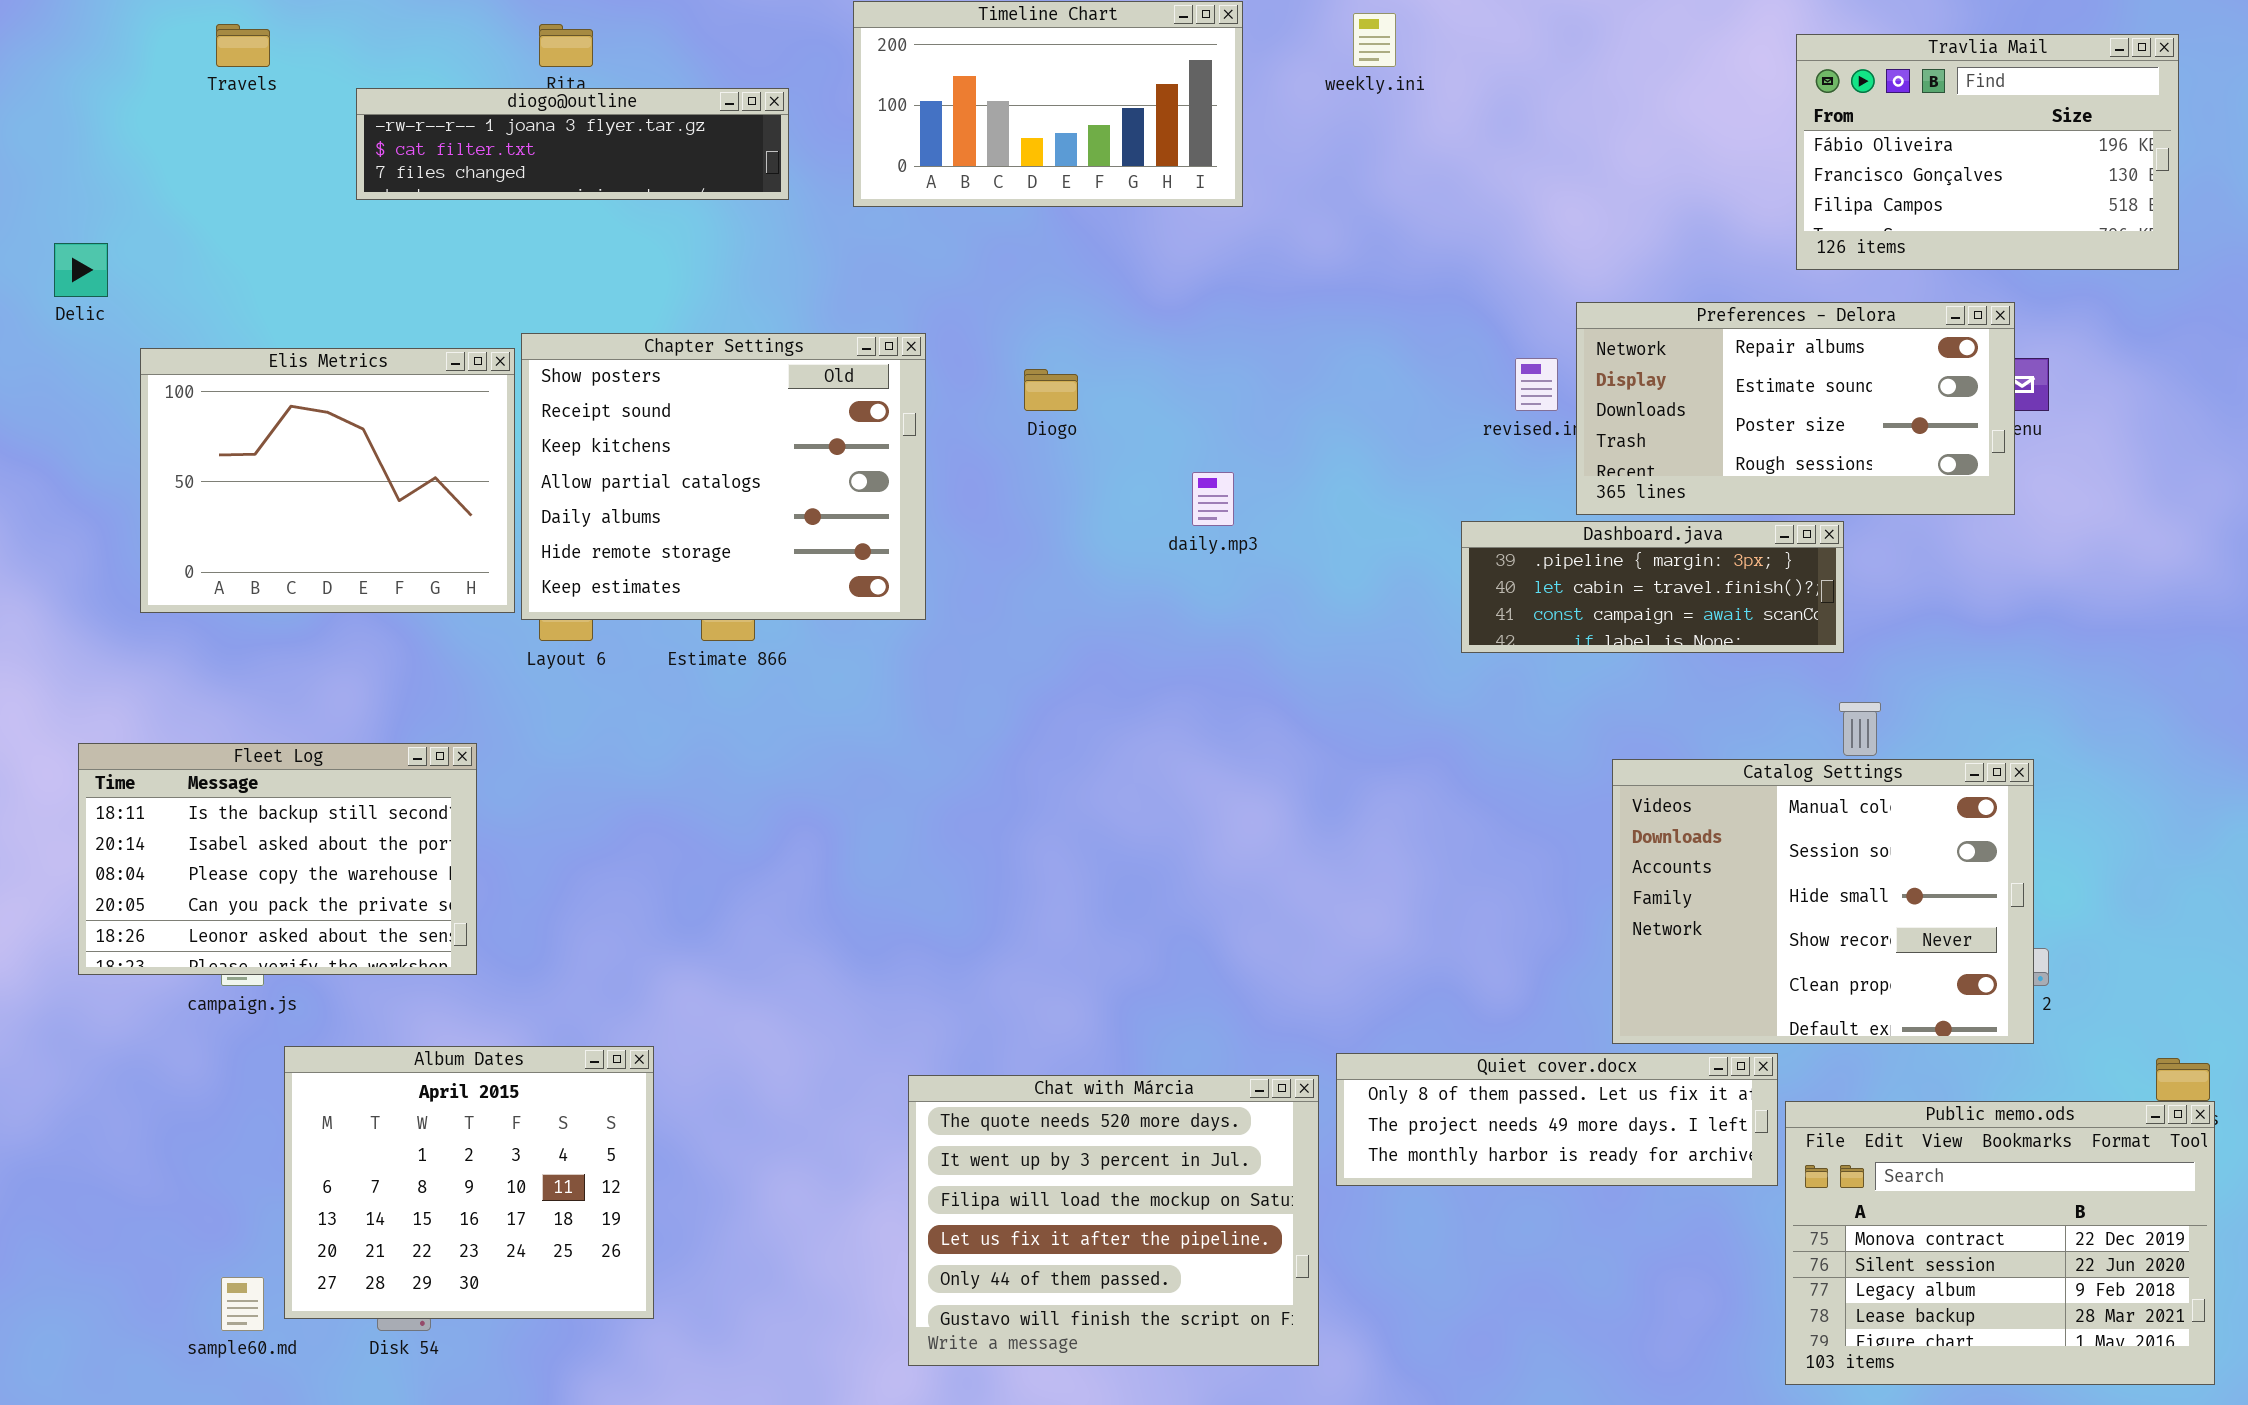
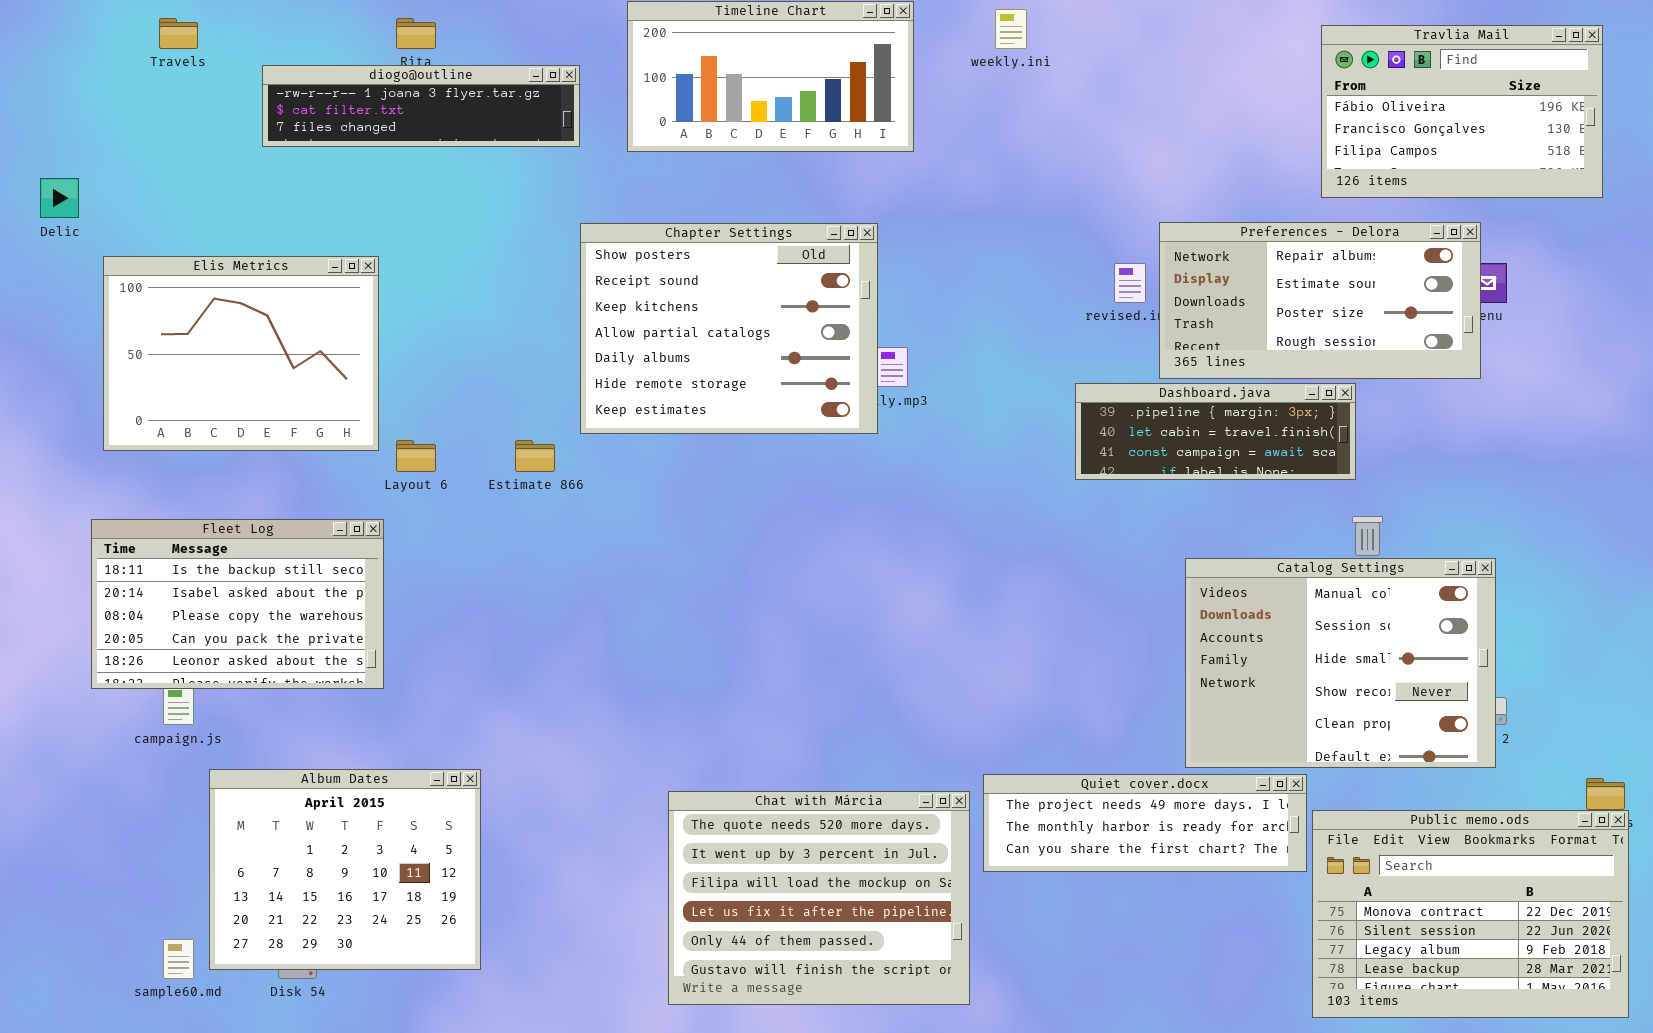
Chapter Settings: [521,333,926,620] -> [580,223,878,434], moved
Fleet Log: [78,743,477,975] -> [91,519,384,689], moved
Quiet cover.docx: [1336,1053,1778,1186] -> [983,774,1307,872], scrolled down 1 row

